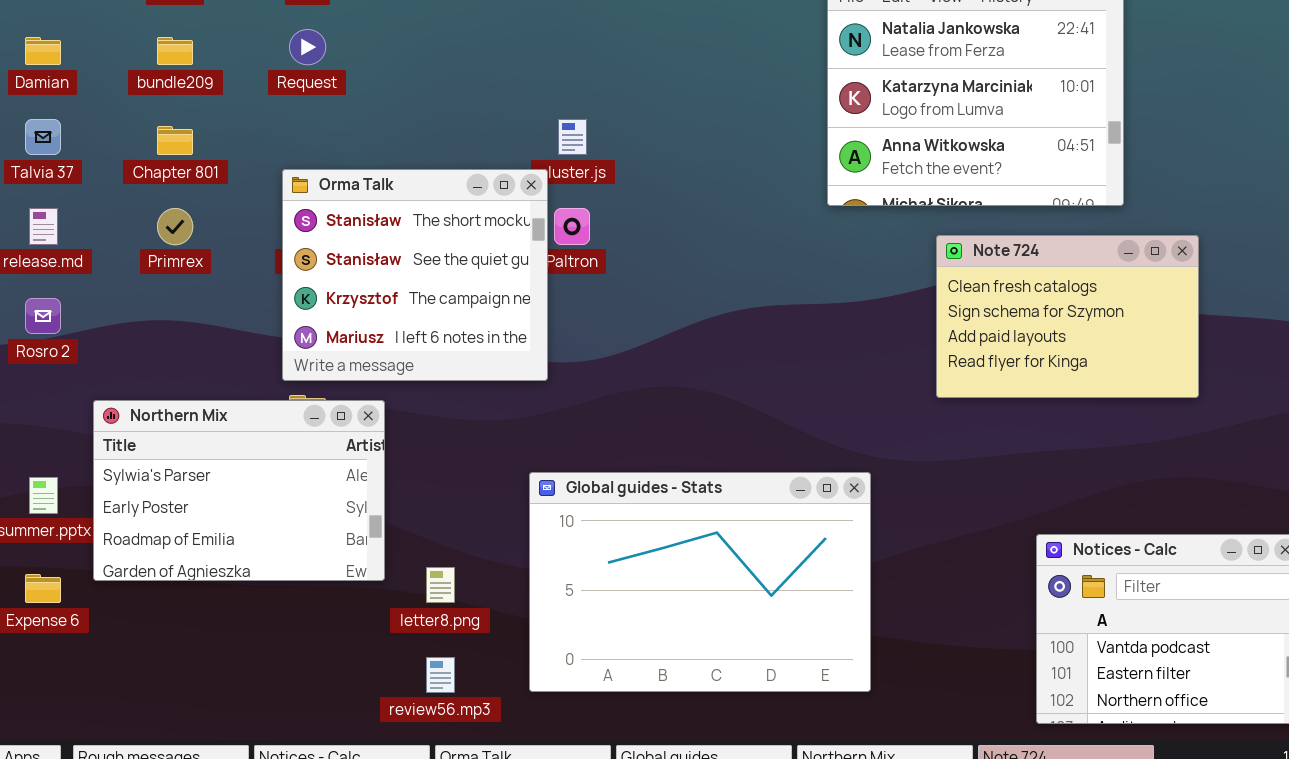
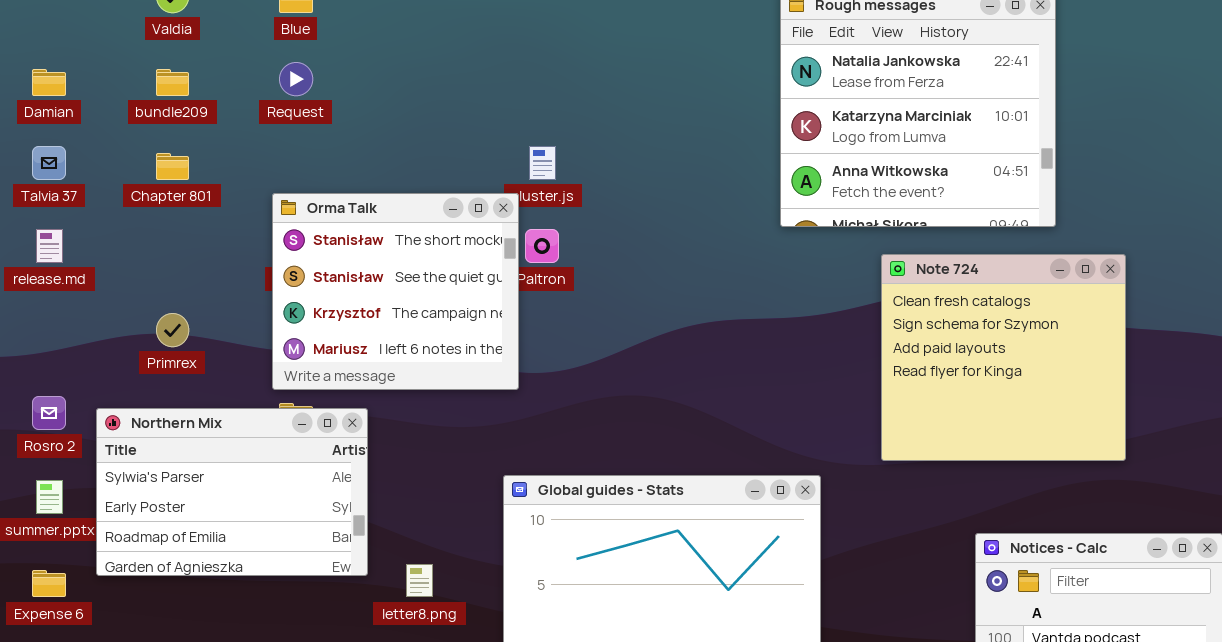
Primrex: [157,208,193,245] -> [156,313,189,347], moved
Note 724: [936,235,1199,398] -> [881,254,1126,461], resized
Rosro 2: [25,298,61,334] -> [32,396,66,430], moved

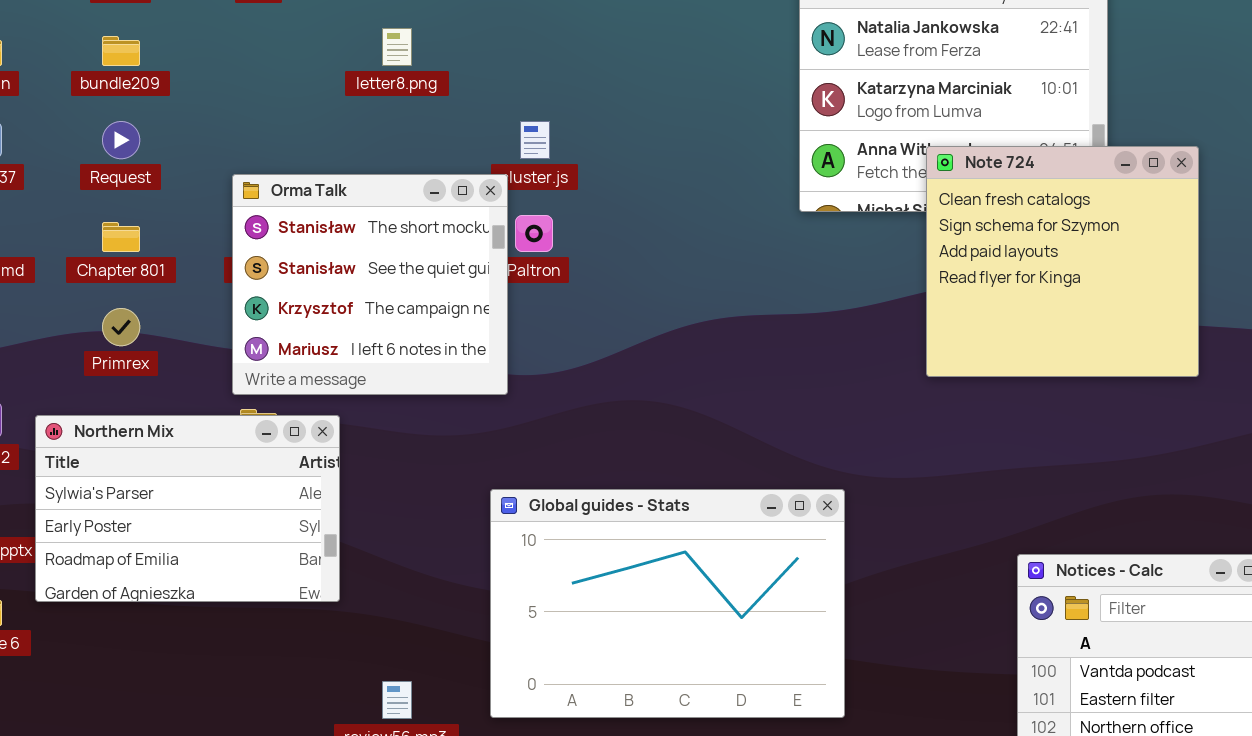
Request: [279,62,313,96] -> [102,121,140,159], moved
Chapter 801: [156,153,189,180] -> [102,222,140,252], moved
Note 724: [881,254,1126,461] -> [926,146,1199,377], moved
letter8.png: [406,564,433,597] -> [382,28,412,66], moved

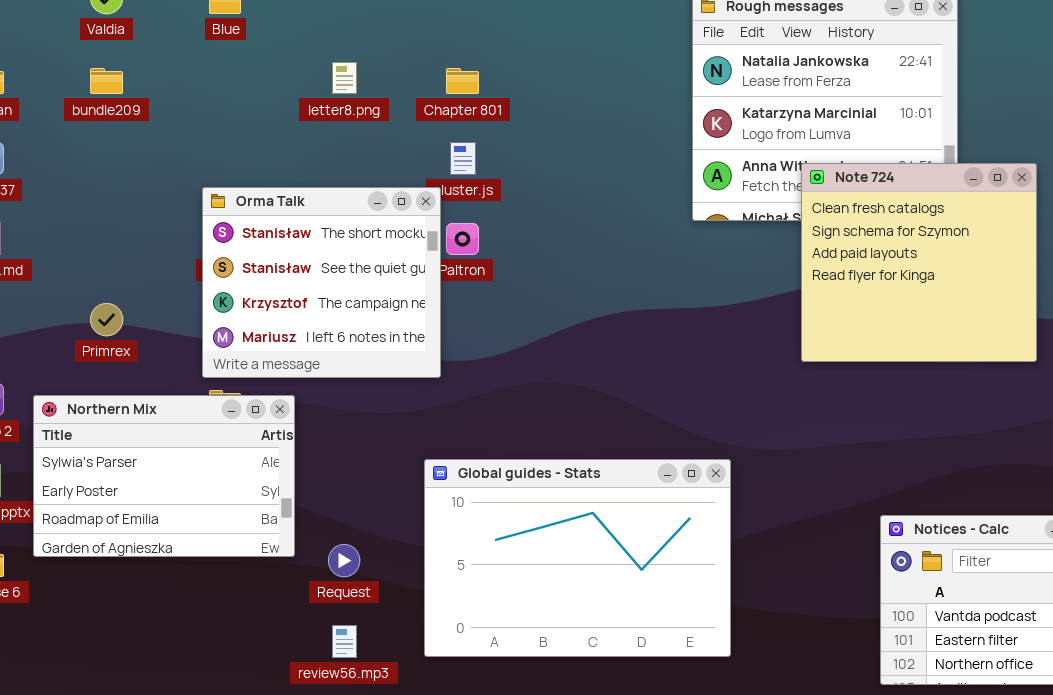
Request: [102,121,140,159] -> [328,544,360,577], moved
Chapter 801: [102,222,140,252] -> [446,68,479,94], moved

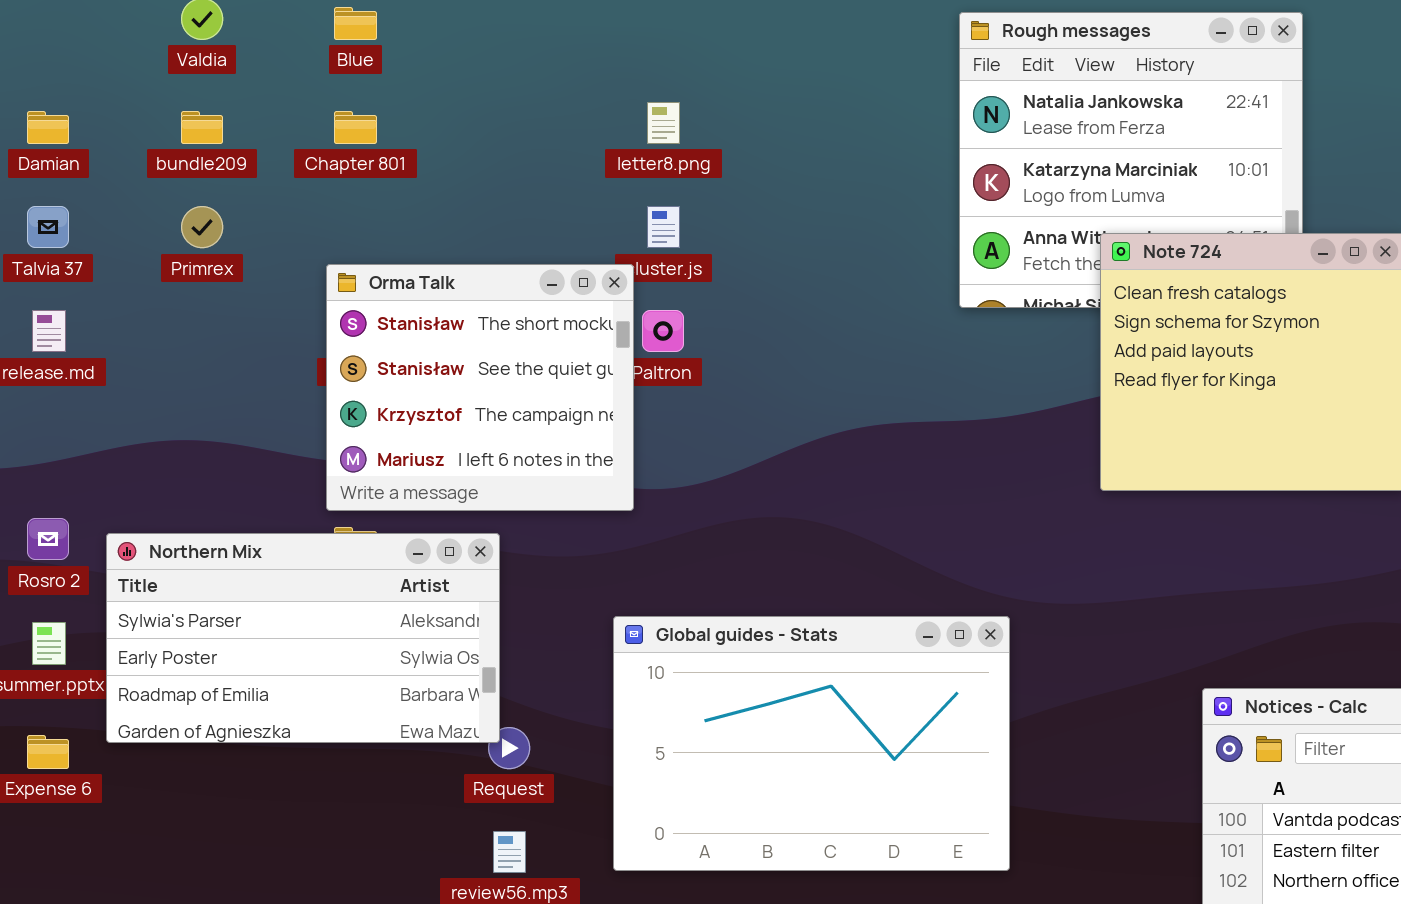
letter8.png: [332,62,357,94] -> [647,102,680,144], moved
Chapter 801: [446,68,479,94] -> [334,111,377,144], moved
Primrex: [90,303,123,336] -> [181,206,223,248], moved
Northern Mix: [33,395,295,557] -> [106,533,500,743], resized

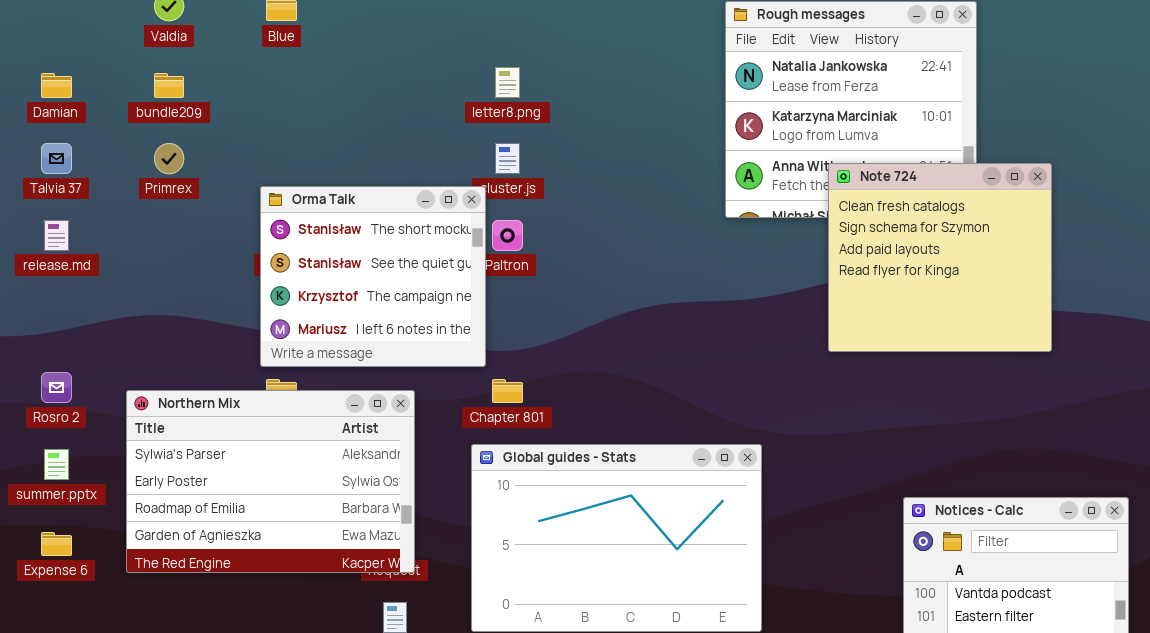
Chapter 801: [334,111,377,144] -> [492,379,523,403], moved
Northern Mix: [106,533,500,743] -> [126,390,415,573], moved, resized

